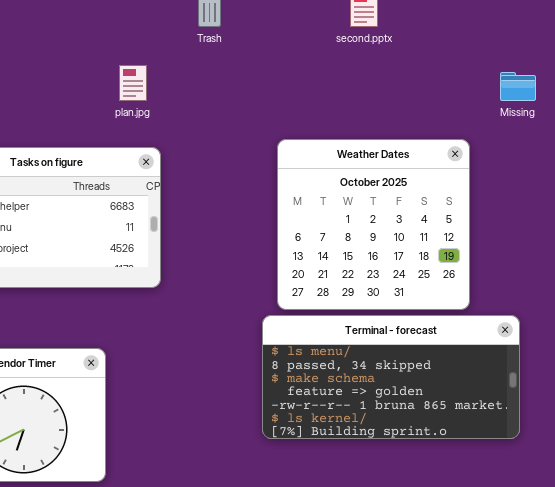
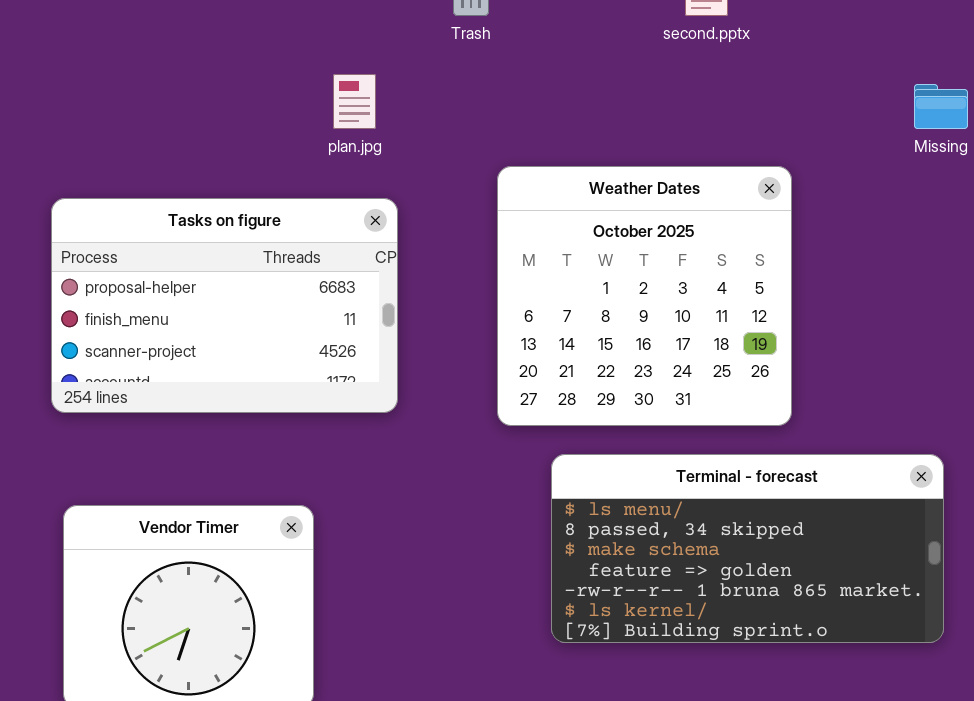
Weather Dates: [277,139,470,310] -> [497,166,792,426], moved

